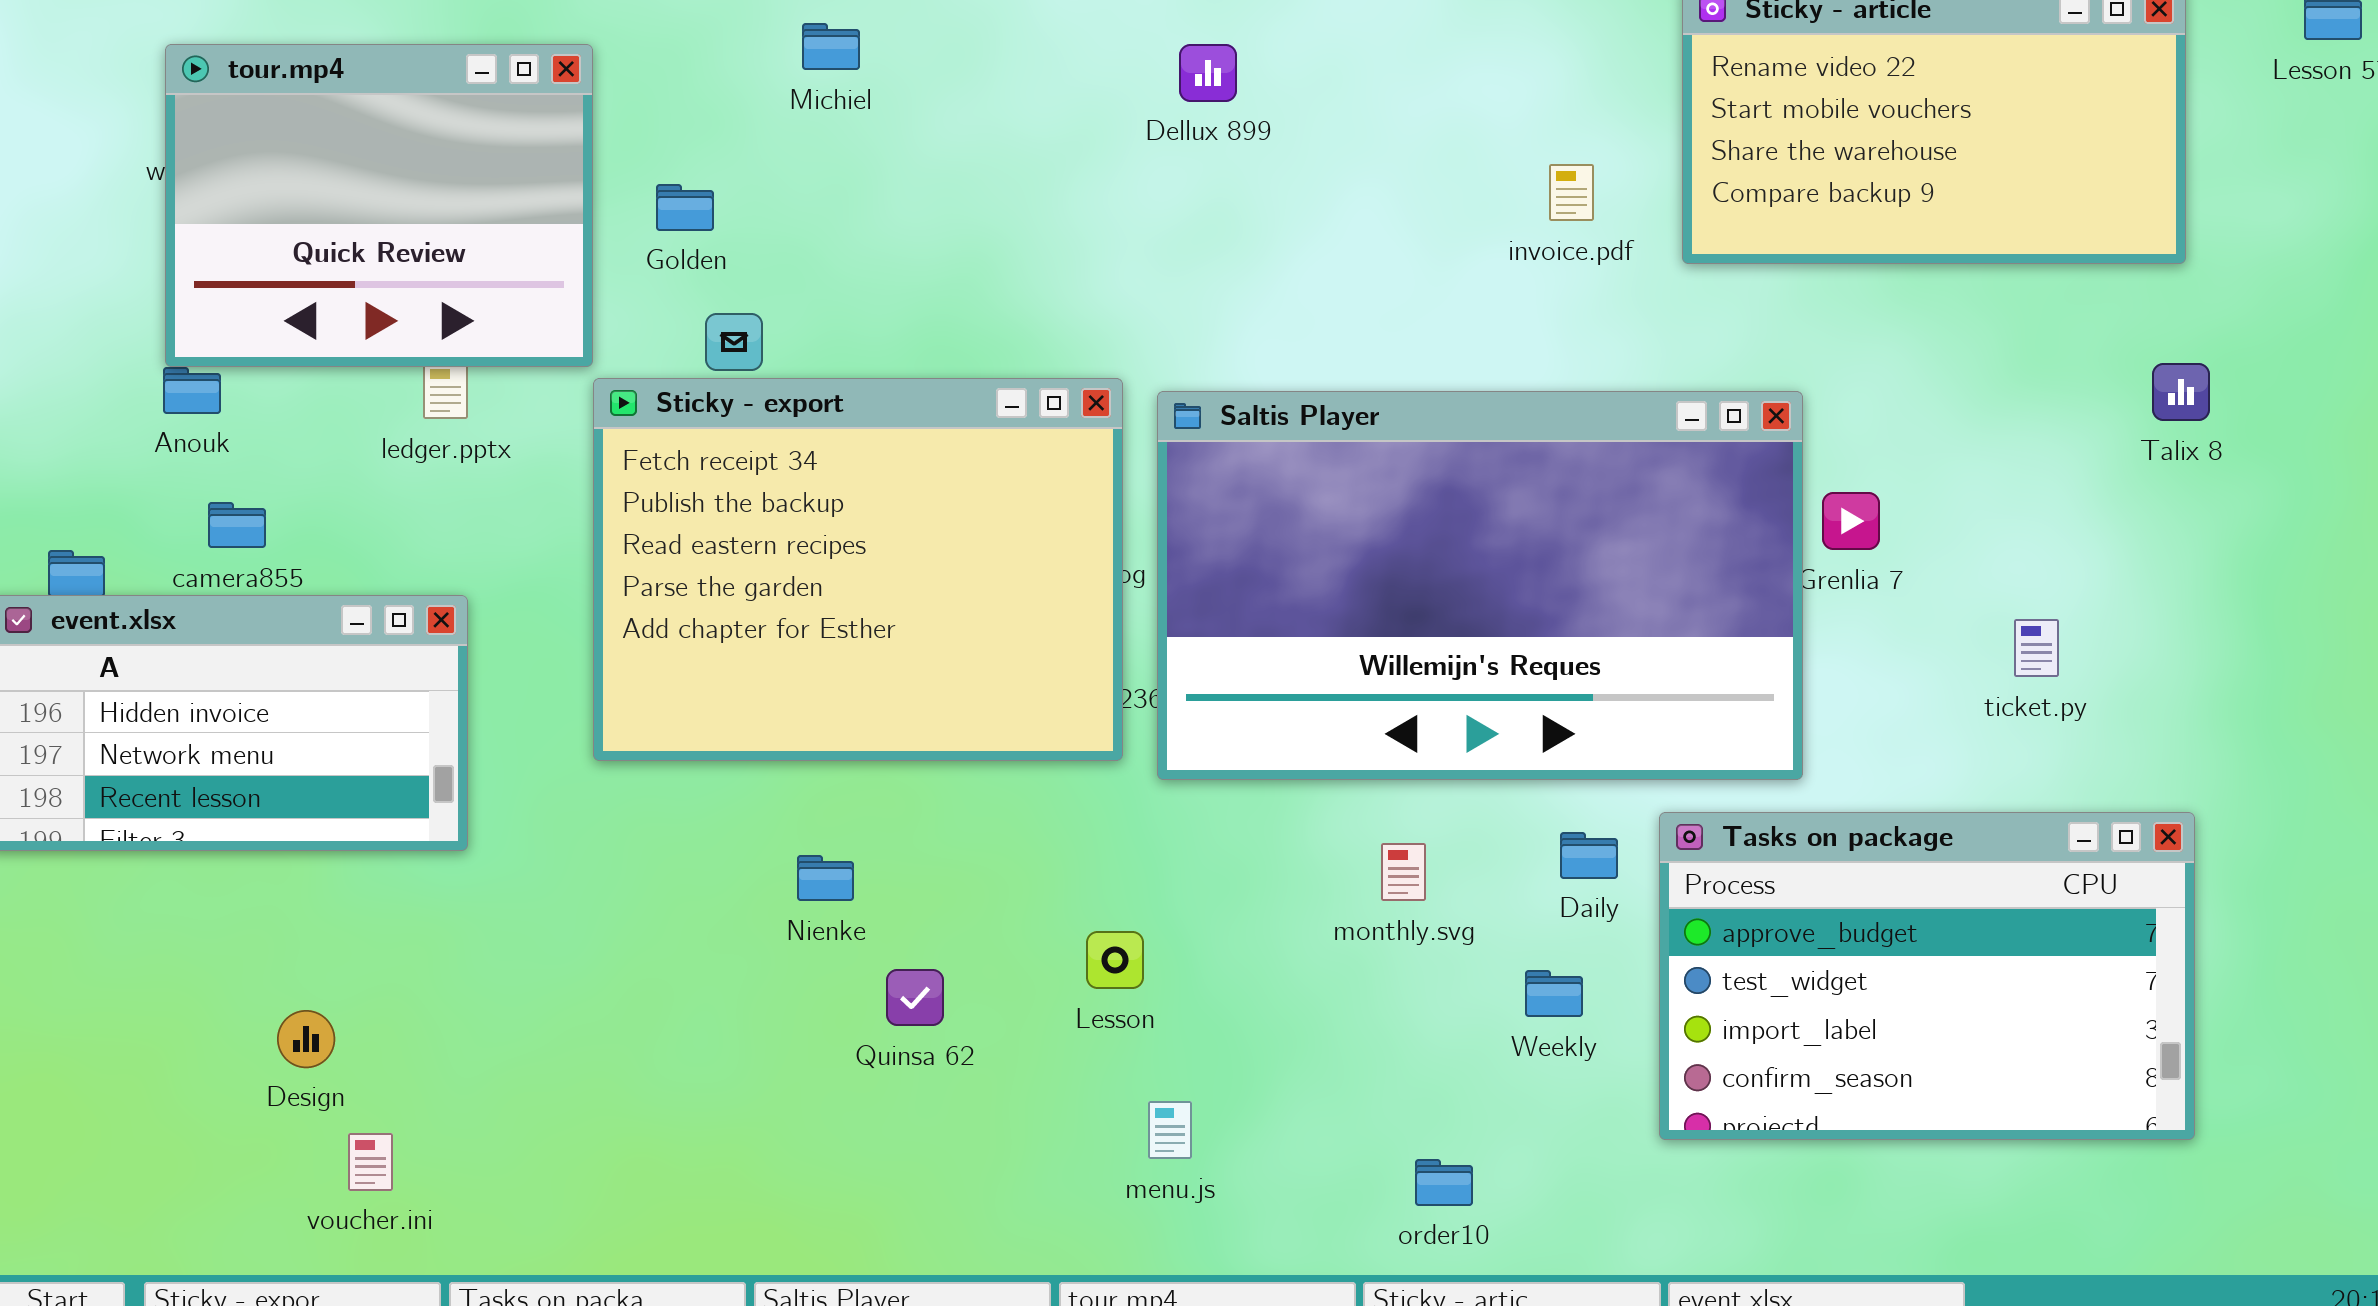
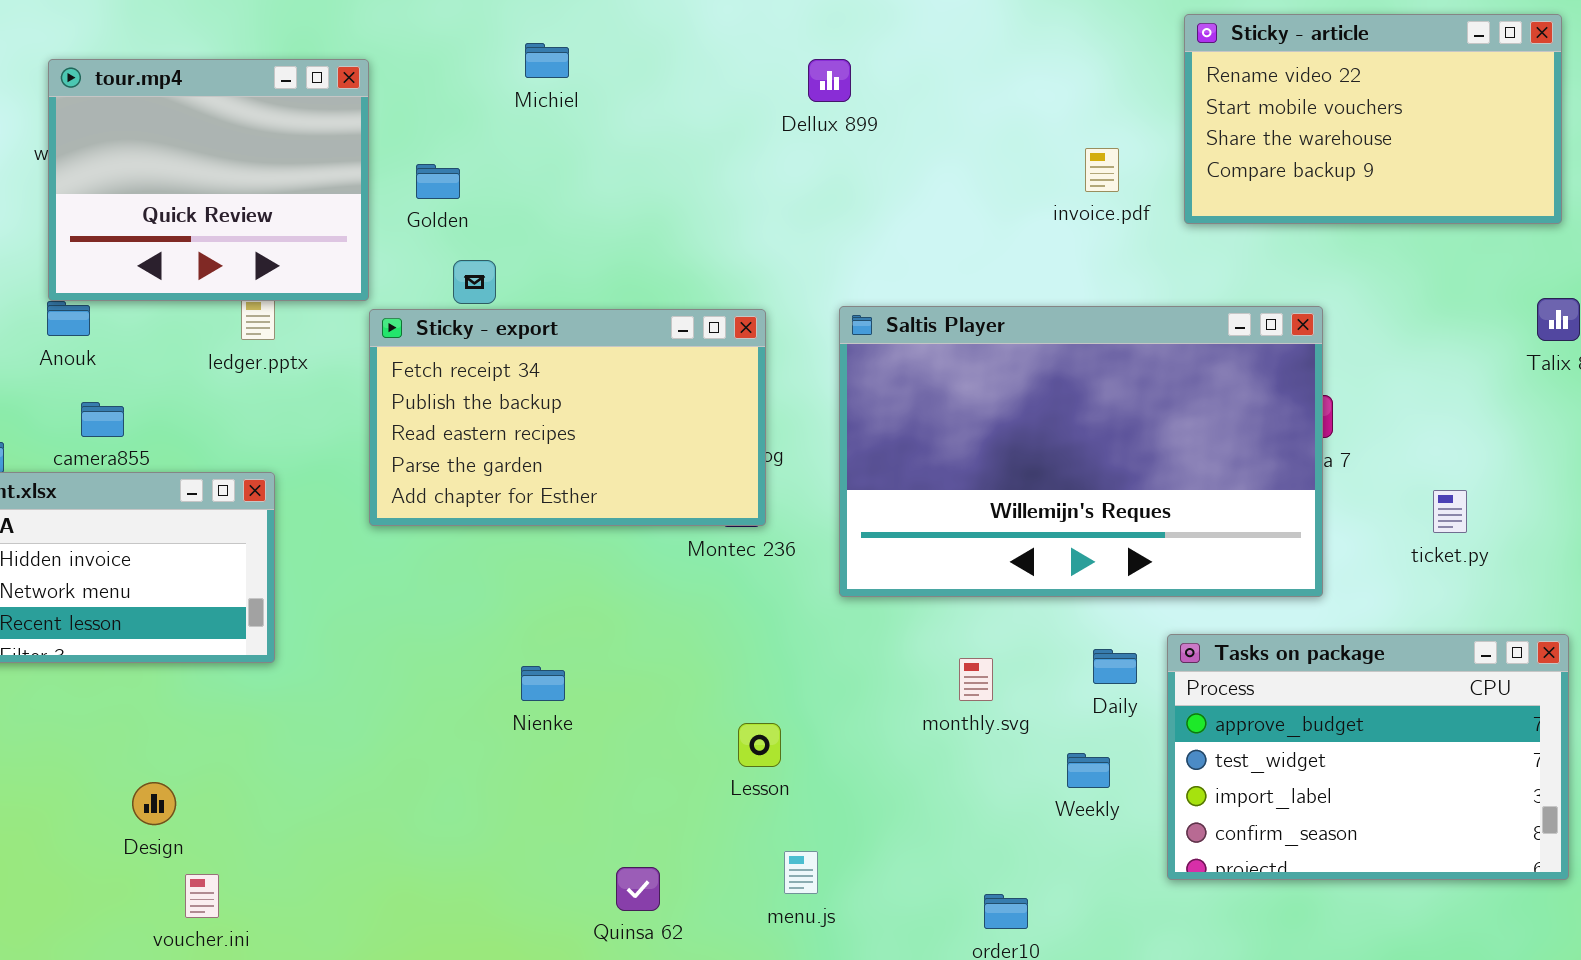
Sticky - export: [593,378,1123,761] -> [369,309,766,526], resized
Saltis Player: [1157,391,1803,780] -> [839,306,1323,597], moved
Quinsa 62: [886,969,944,1026] -> [616,867,660,911], moved

